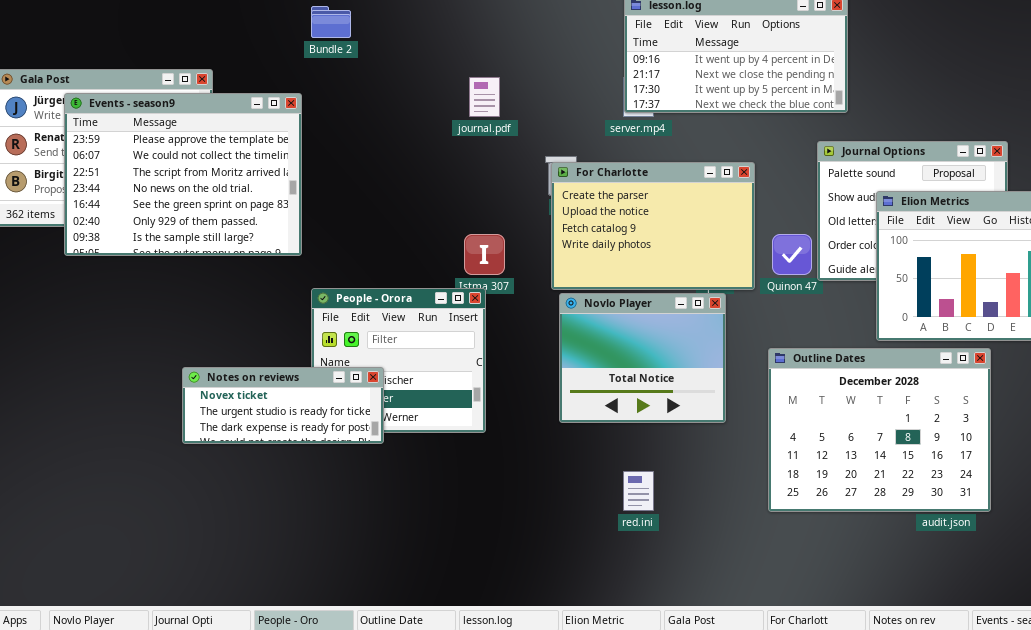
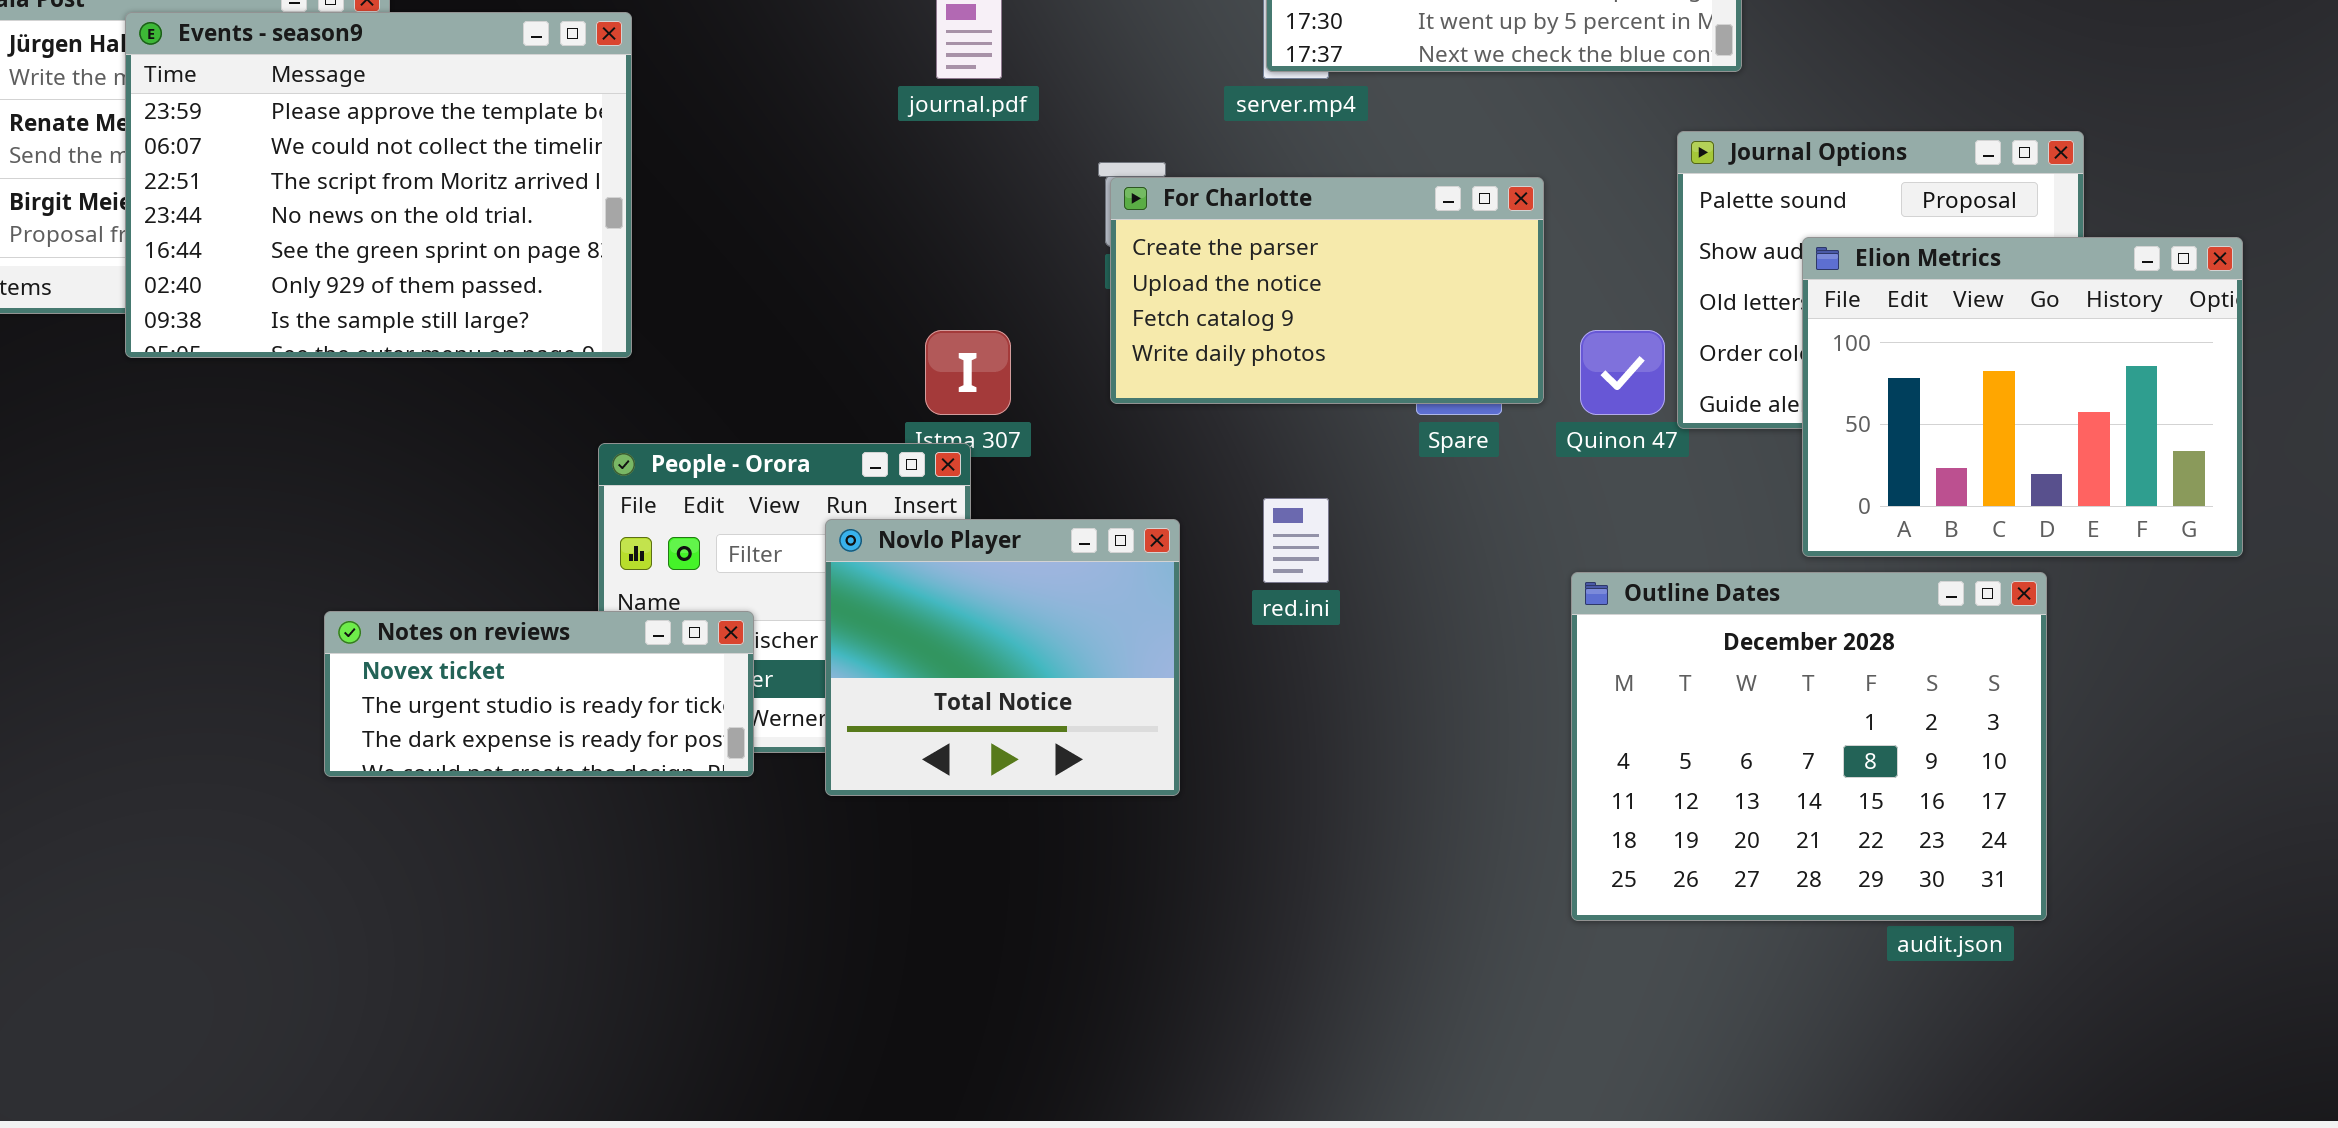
Events - season9: [64,93,302,256] -> [125,12,632,358], moved
For Charlotte: [551,162,755,290] -> [1110,177,1544,404], resized
Novlo Player: [559,293,726,423] -> [825,519,1180,796], moved
red.ini: [623,471,654,511] -> [1263,498,1329,583], moved

